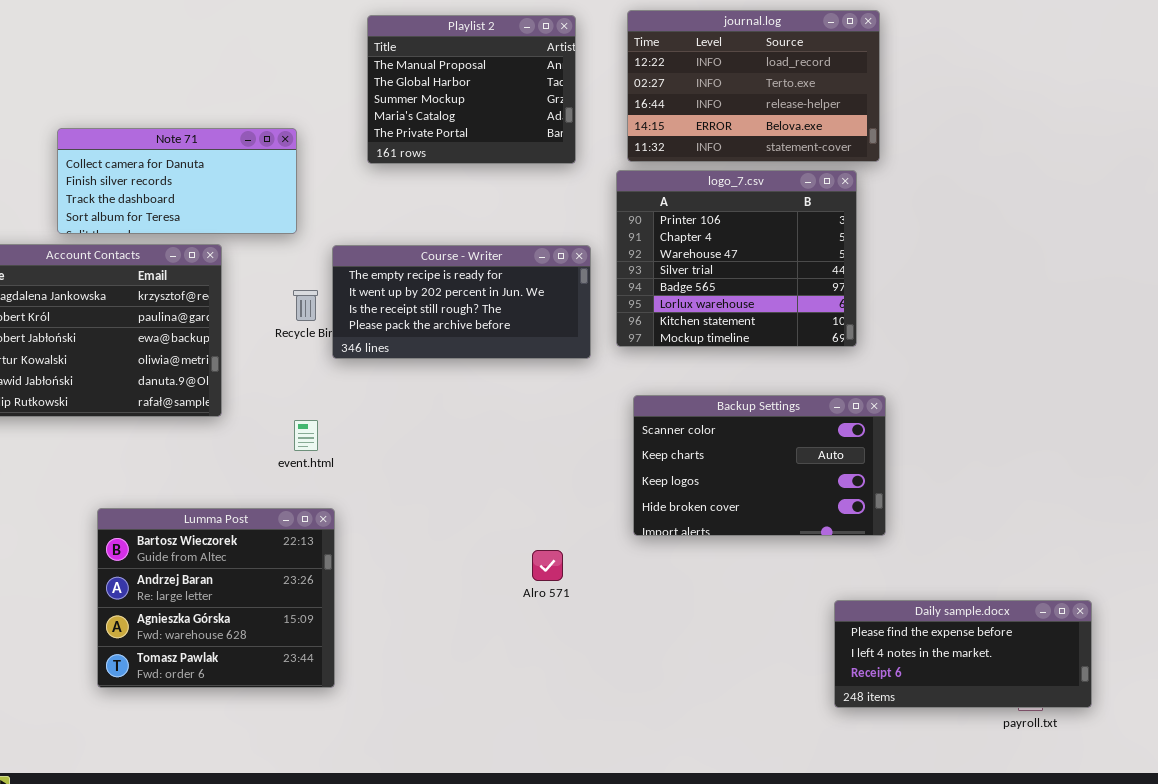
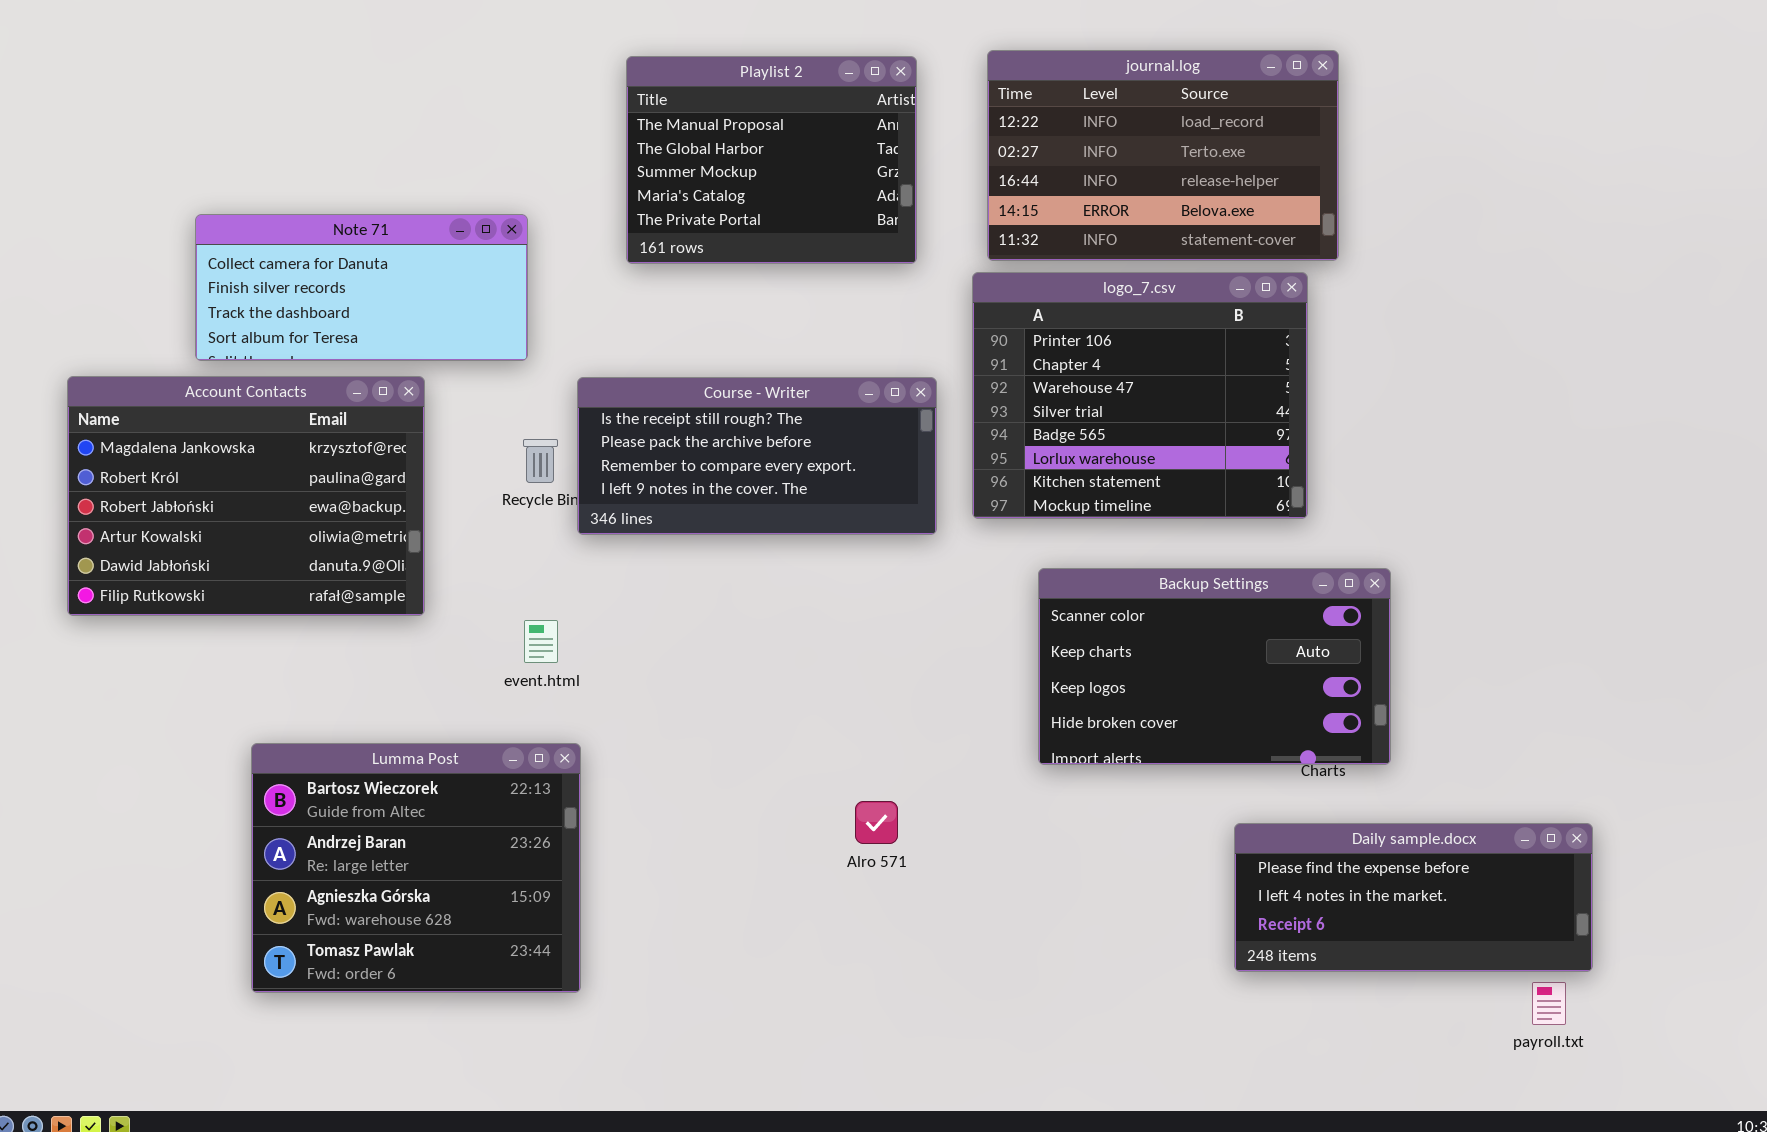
Course - Writer: [332,245,591,359] -> [577,377,937,535], scrolled down 2 rows
Backup Settings: [633,395,886,536] -> [1038,568,1391,765], moved
Daily sample.docx: [834,600,1092,708] -> [1234,823,1593,972], moved

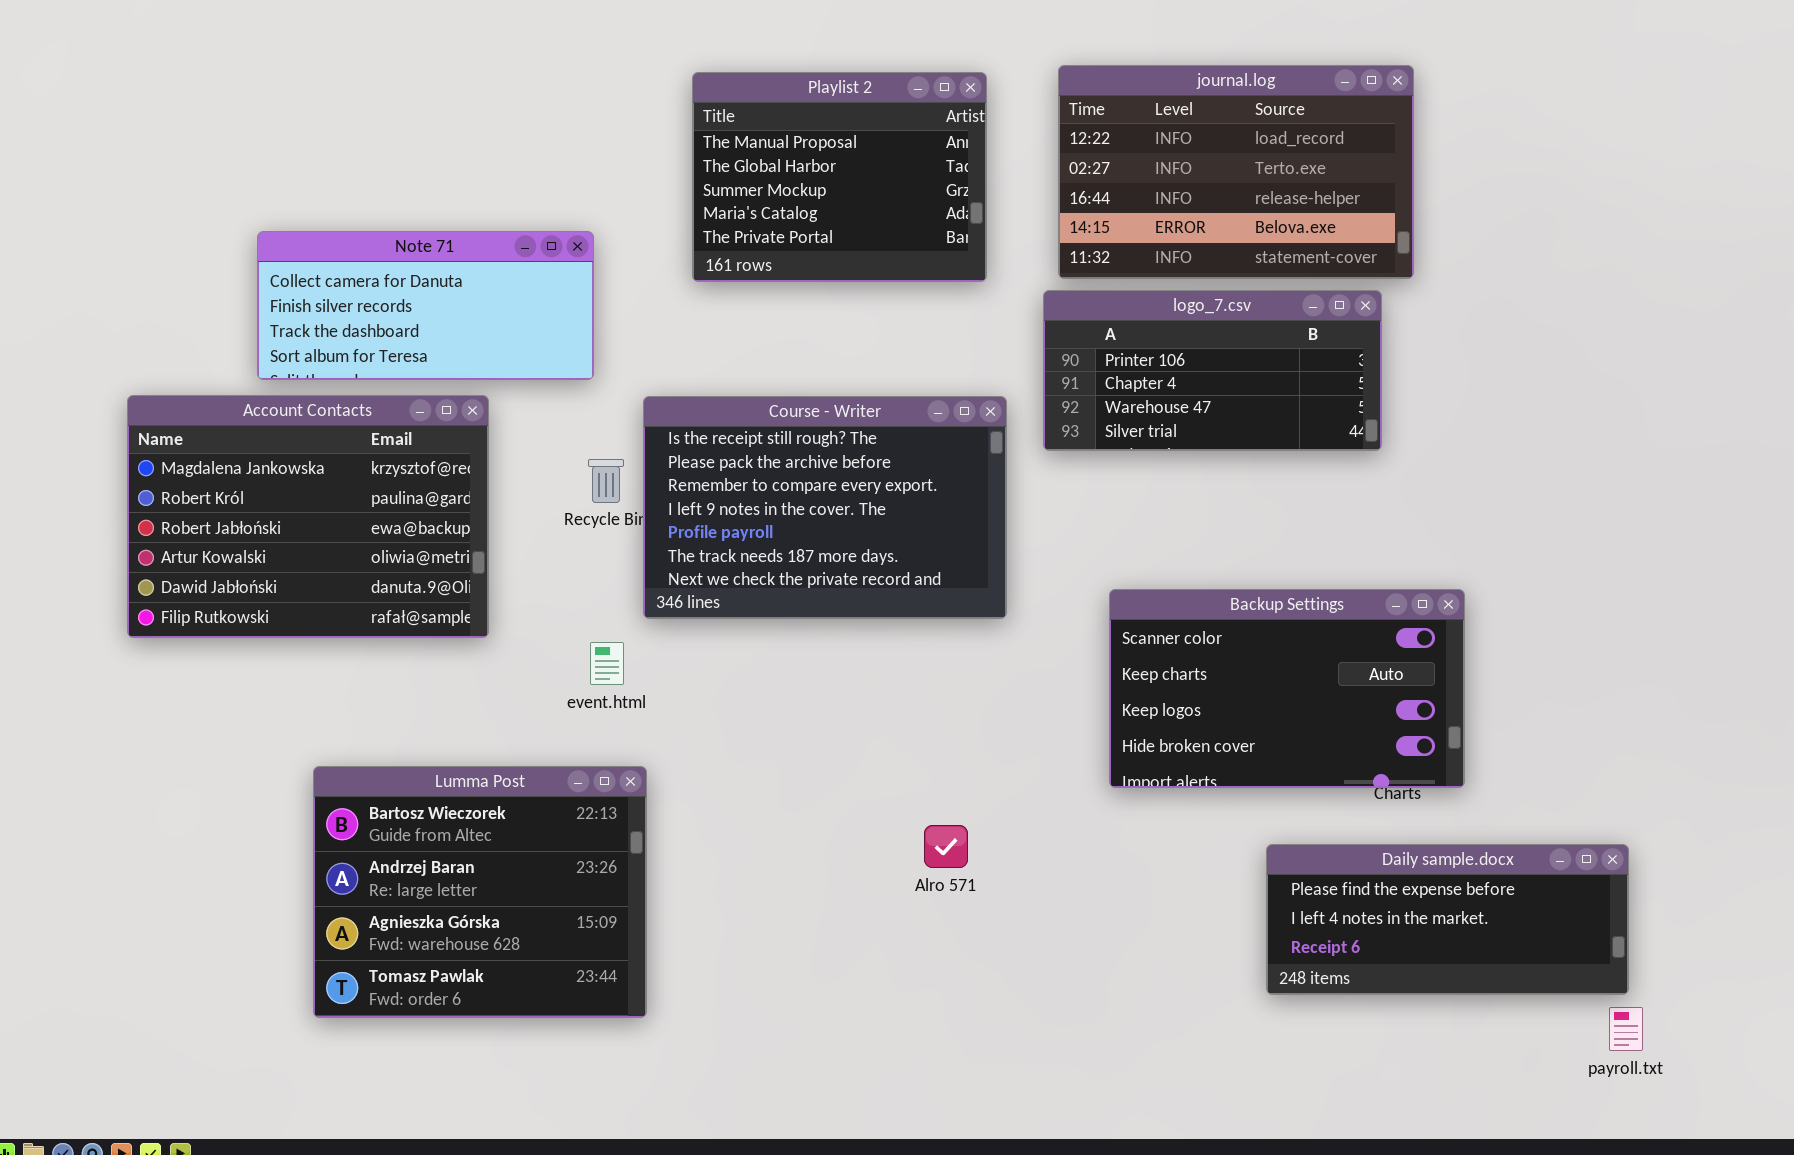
logo_7.csv: [972,272,1308,519] -> [1043,290,1382,451], resized
Course - Writer: [577,377,937,535] -> [643,396,1007,619], resized
Daily sample.docx: [1234,823,1593,972] -> [1266,844,1629,995], moved

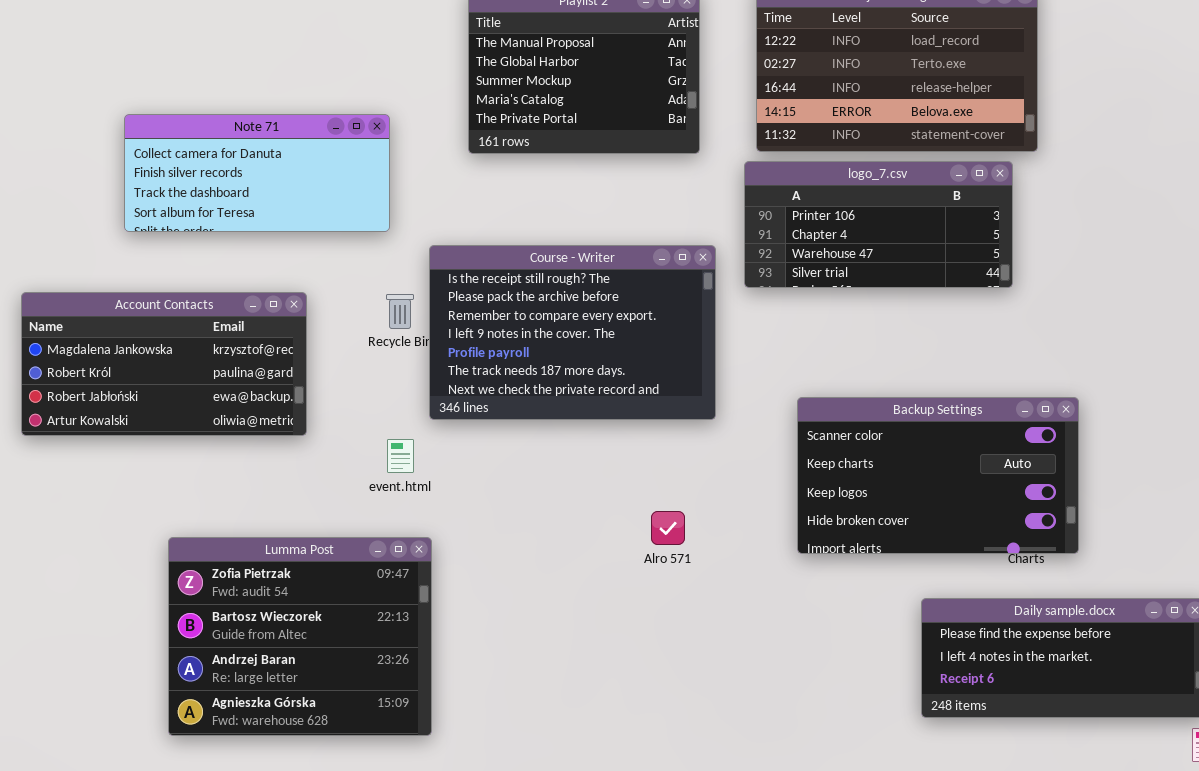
Account Contacts: [127,395,489,638] -> [21,292,307,436], resized
Lumma Post: [313,766,647,1018] -> [168,537,432,736], scrolled up 1 row
Alro 571: [924,825,968,868] -> [651,511,685,545], moved

